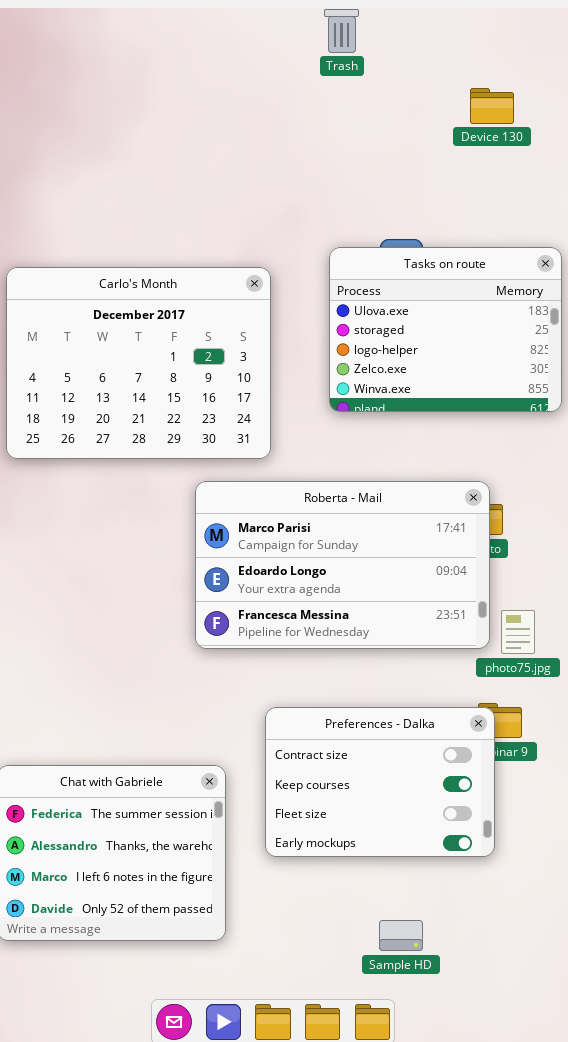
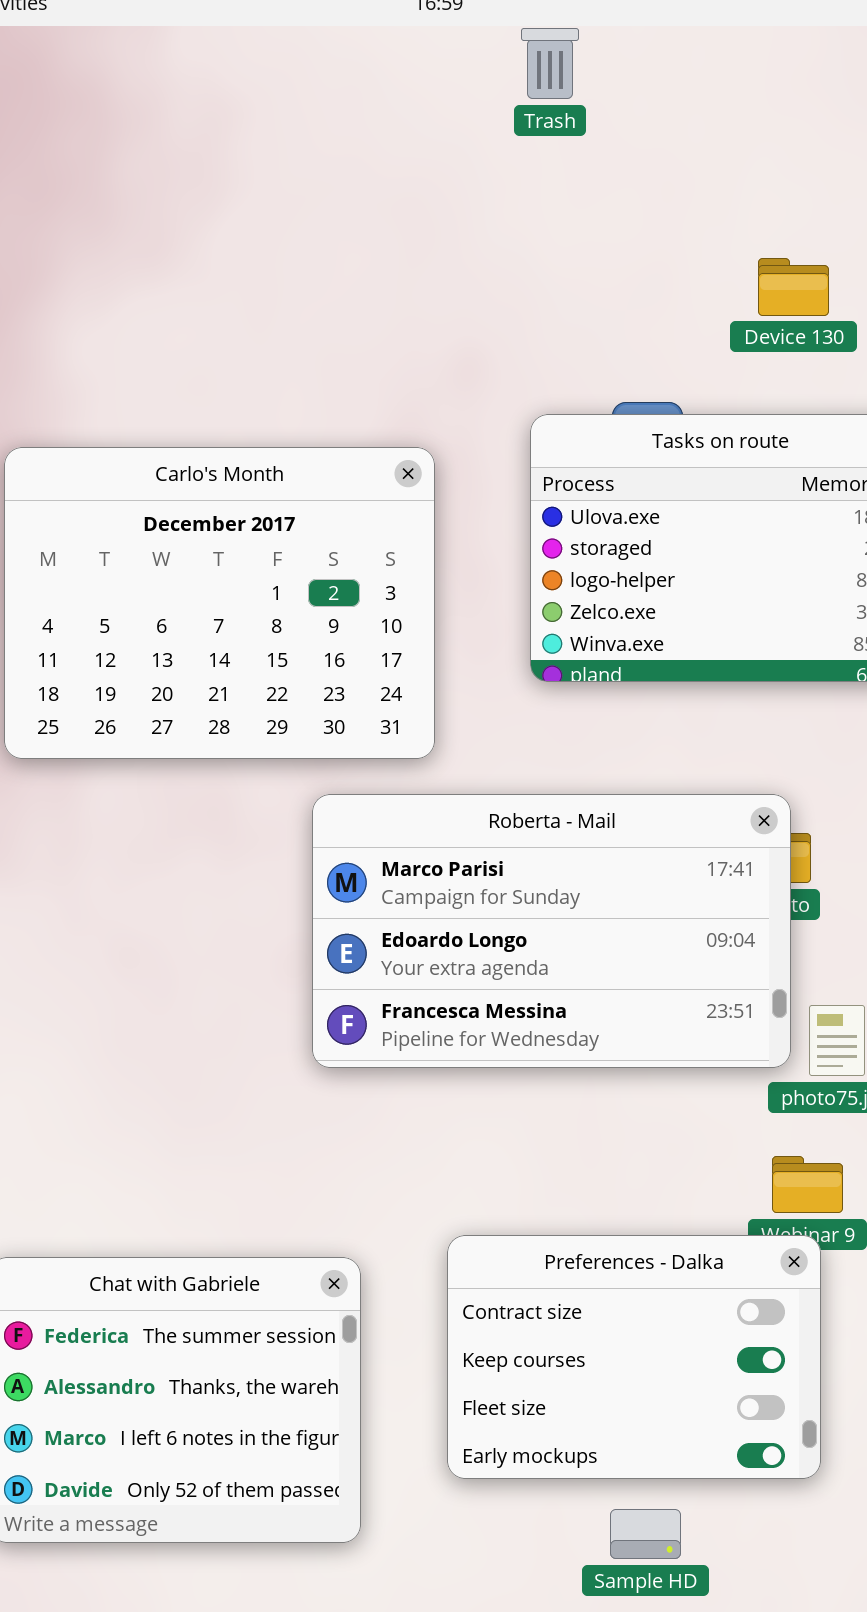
Device 130: [470,88,514,124] -> [758,258,829,316], moved
Preferences - Dalka: [265,707,495,857] -> [447,1235,821,1479], moved

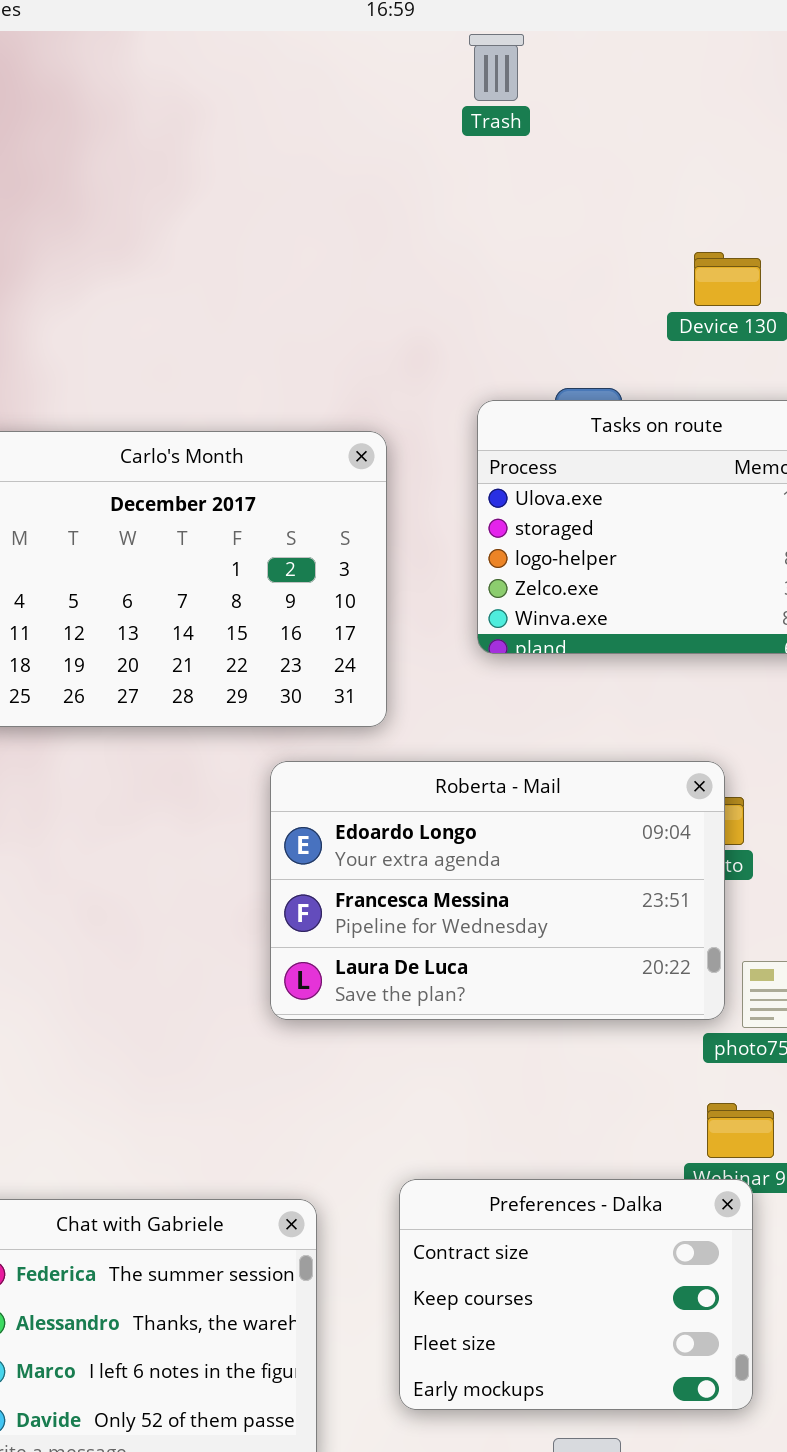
Roberta - Mail: [312,794,791,1068] -> [270,761,725,1020], scrolled down 1 row

